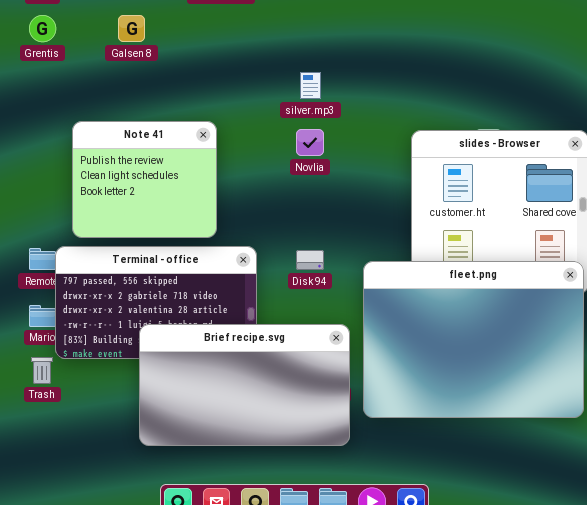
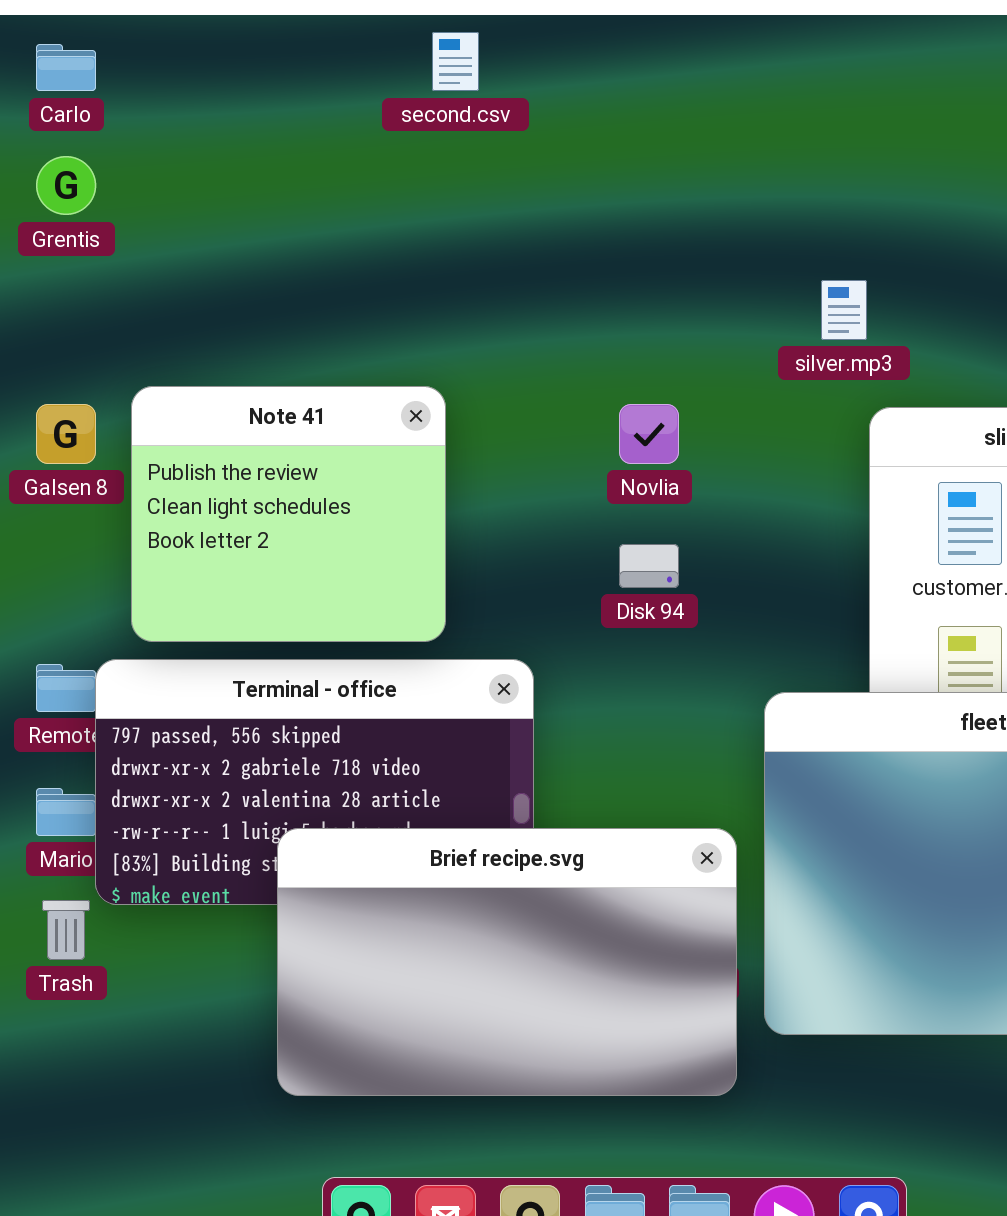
Galsen 8: [118,15,145,42] -> [36,404,96,464], moved
silver.mp3: [300,72,321,99] -> [821,280,867,340], moved
Disk 94: [296,250,324,270] -> [619,544,679,588], moved

